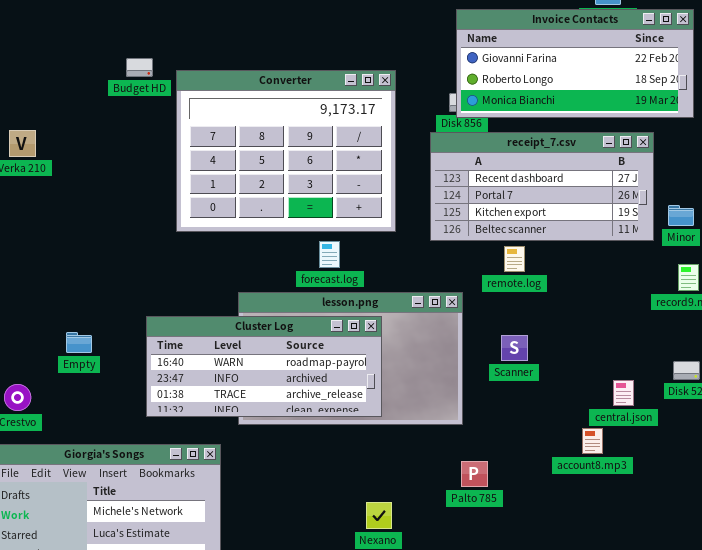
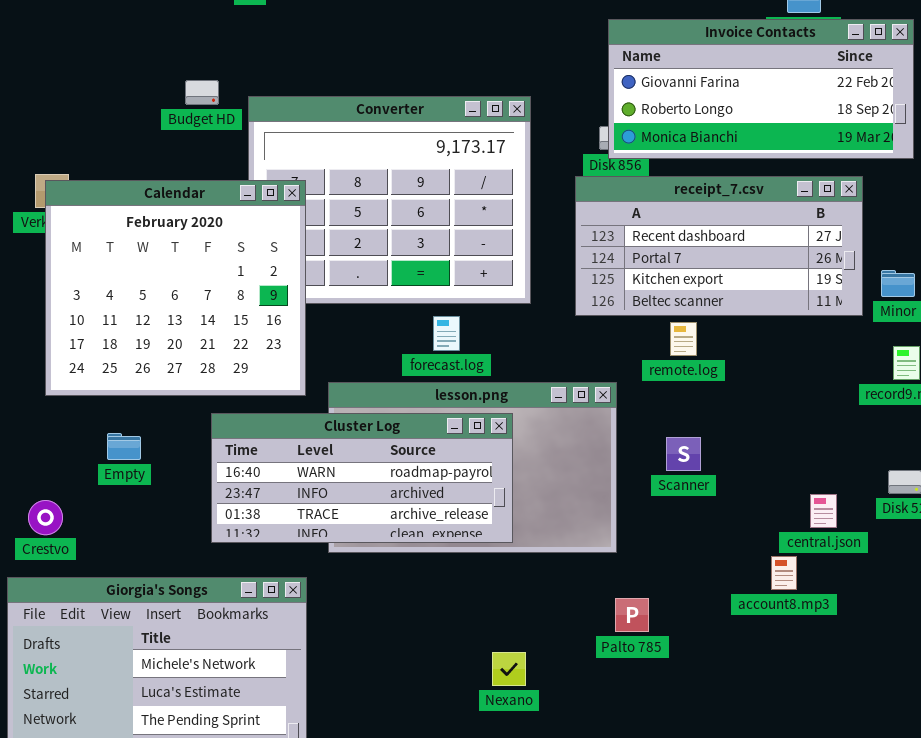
Calendar: none -> [45,180,306,396], opened

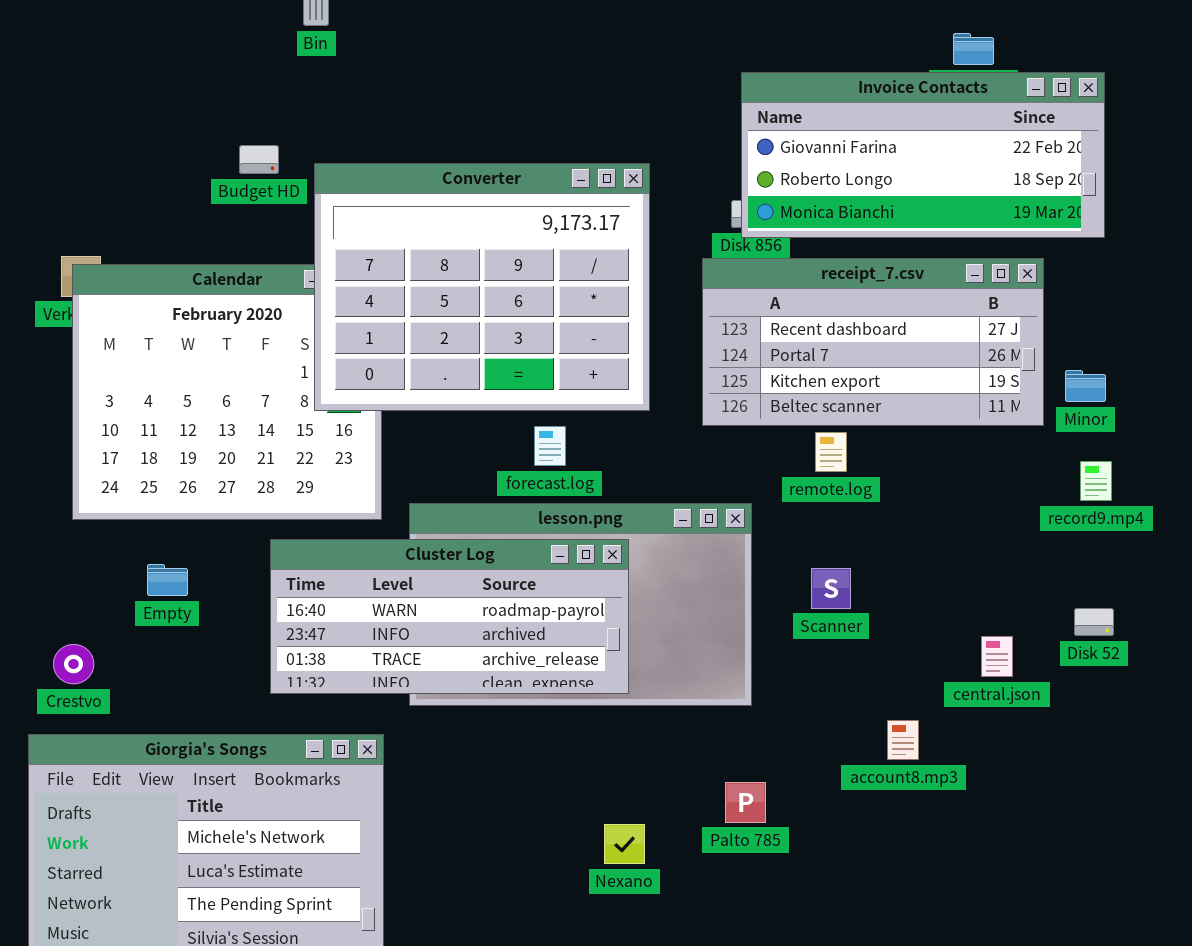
Converter: [248,96,531,304] -> [314,163,650,411], raised
account8.mp3: [771,556,797,590] -> [887,720,919,760], moved
Palto 785: [615,598,649,632] -> [725,782,766,823], moved

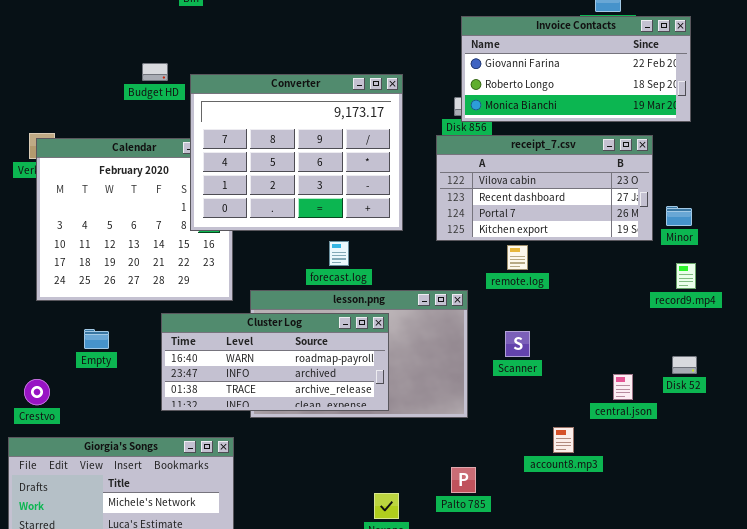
receipt_7.csv: [702,258,1044,426] -> [436,135,653,241], scrolled up 1 row

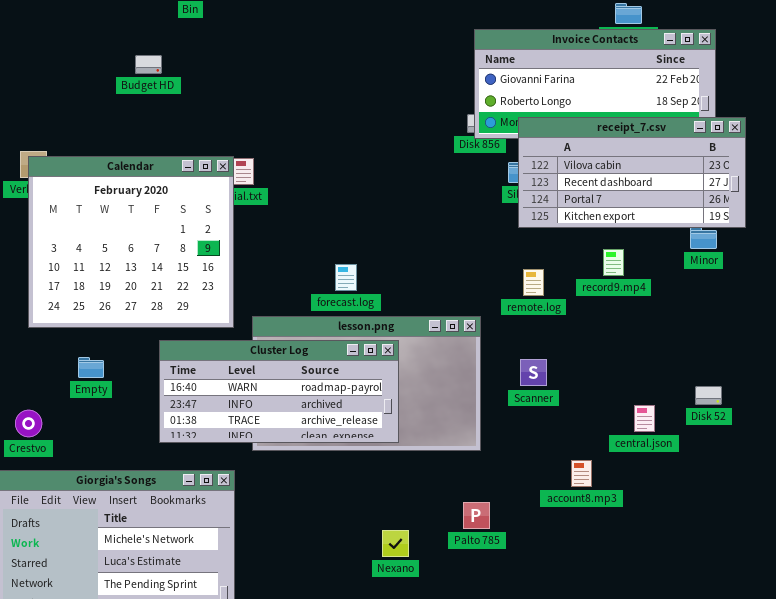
Budget HD: [142,63,168,81] -> [135,55,162,74], moved
Converter: [190,74,403,231] -> none, closed
receipt_7.csv: [436,135,653,241] -> [518,117,746,228], moved
record9.mp4: [676,263,696,289] -> [603,249,624,276], moved

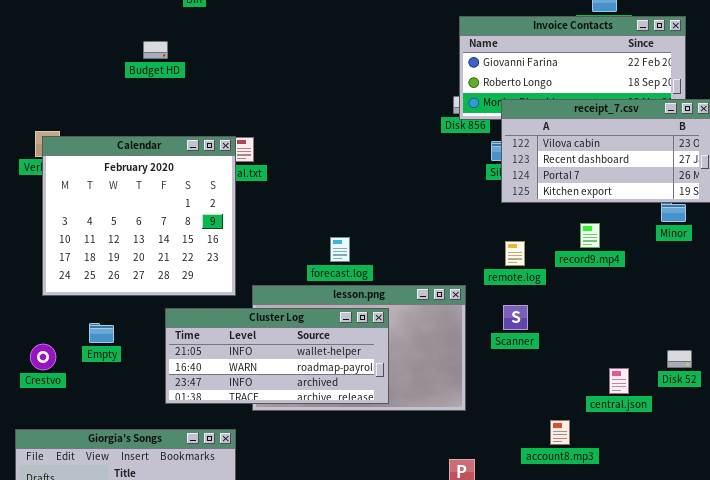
Cluster Log: [159,340,399,443] -> [165,308,389,404], scrolled up 1 row
Scanner: [520,359,547,386] -> [503,305,528,330], moved
Crestvo: [15,410,42,437] -> [30,344,56,370], moved

